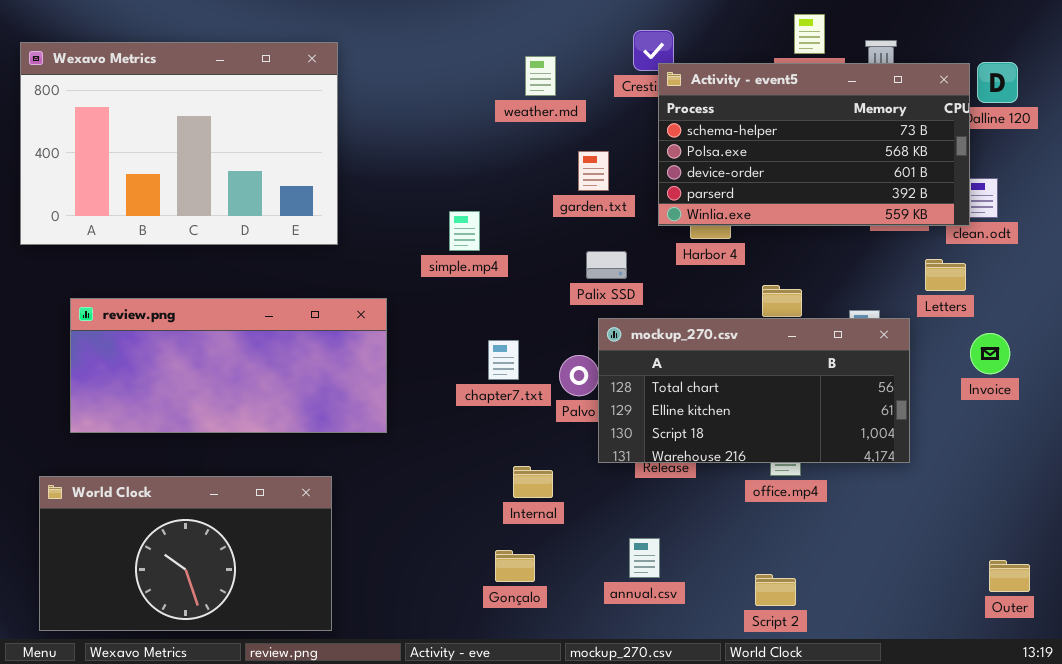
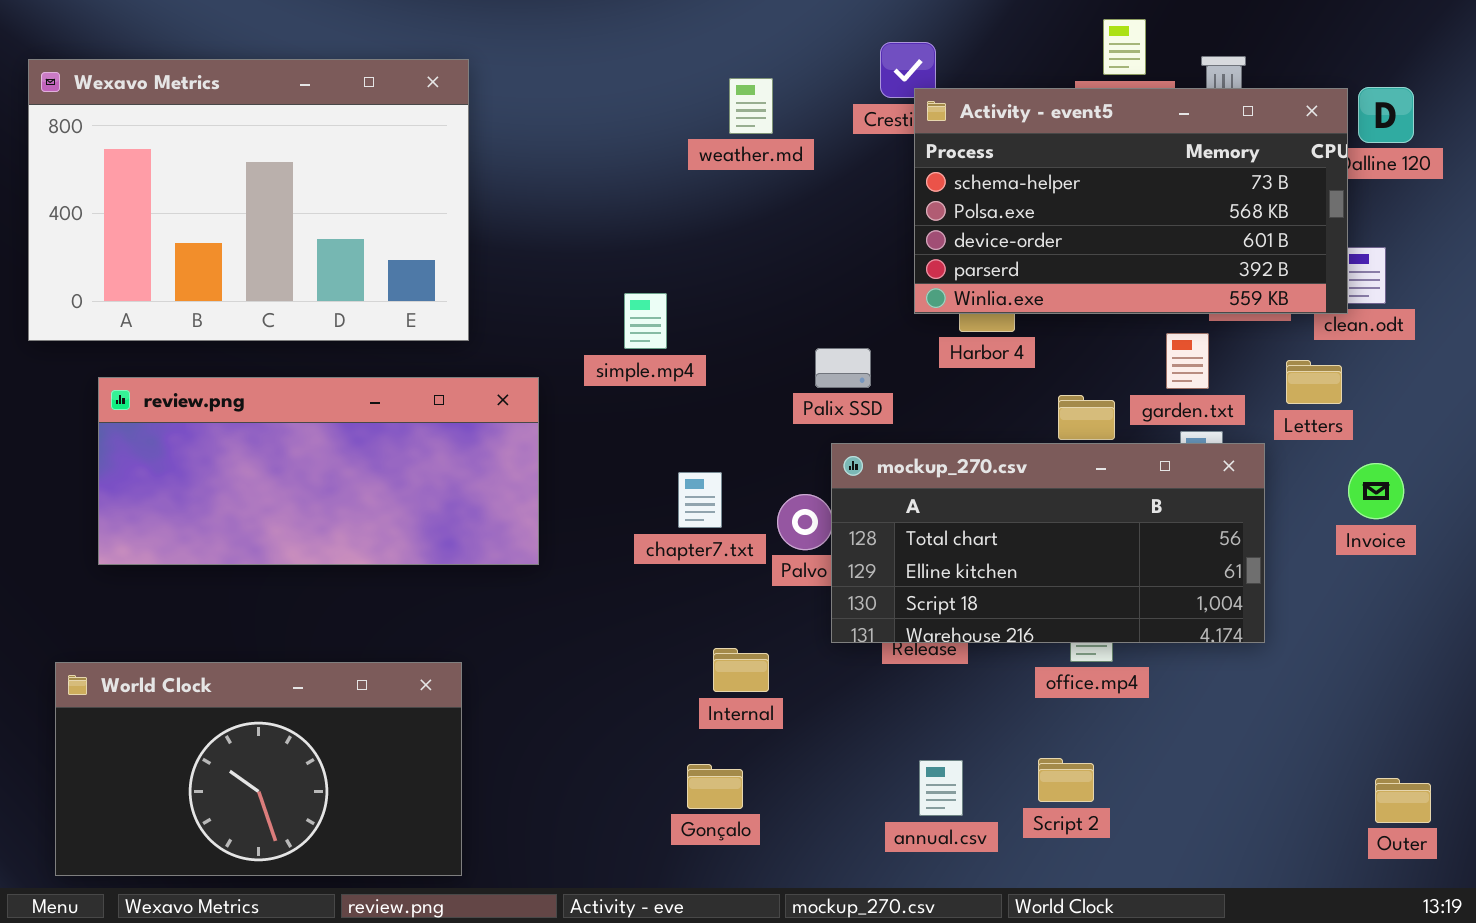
garden.txt: [578,151,609,191] -> [1166,333,1209,389], moved
review.png: [70,298,387,433] -> [98,377,539,565], moved
annual.csv: [629,538,660,578] -> [919,760,963,816], moved
Script 2: [755,574,796,606] -> [1038,758,1094,802], moved

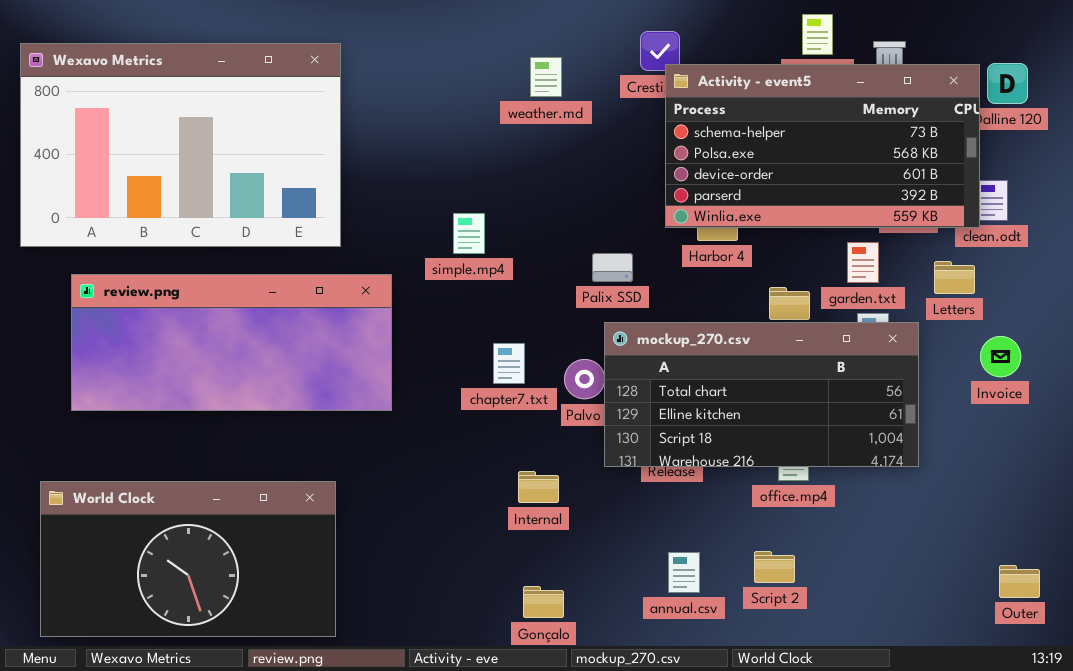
Gonçalo: [687,764,743,809] -> [523,586,564,618], moved

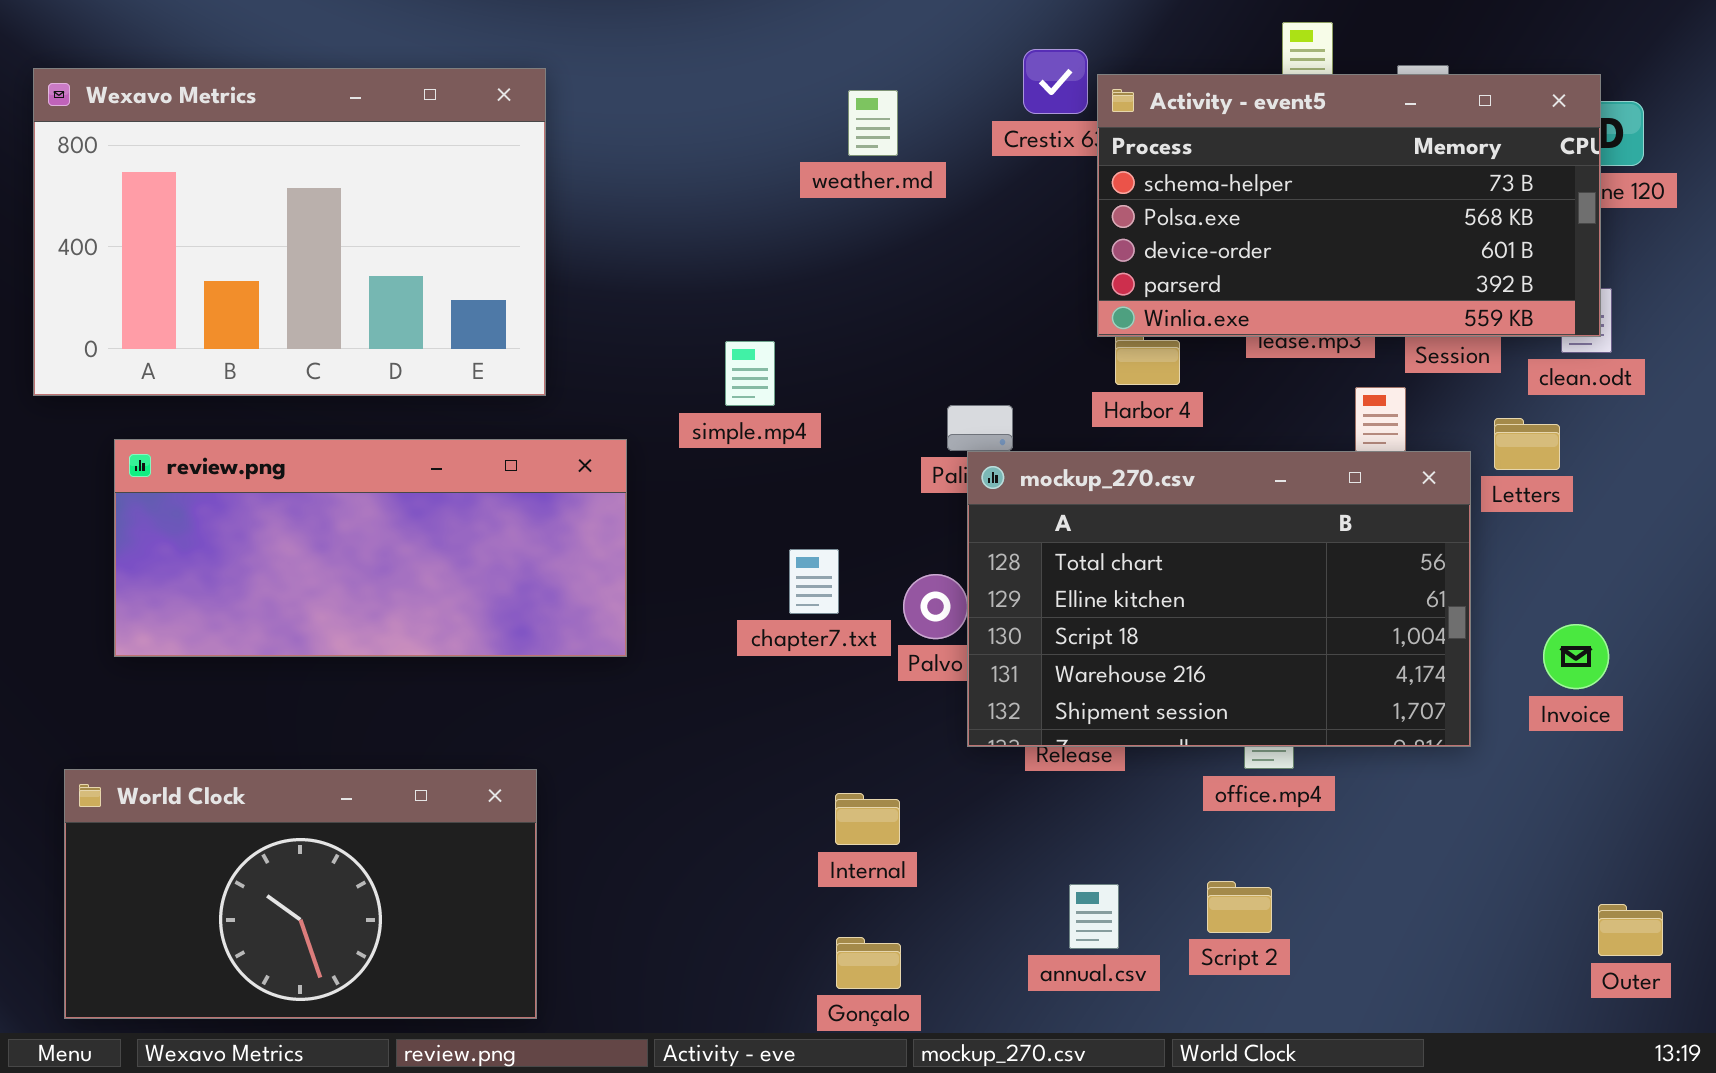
Activity - event5: [665,64,980,228] -> [1097,74,1601,337], moved
mockup_270.csv: [604,322,919,467] -> [967,451,1471,747], resized
Invoice: [980,336,1021,377] -> [1543,624,1609,689], moved
Internal: [518,471,559,503] -> [835,793,900,845], moved

